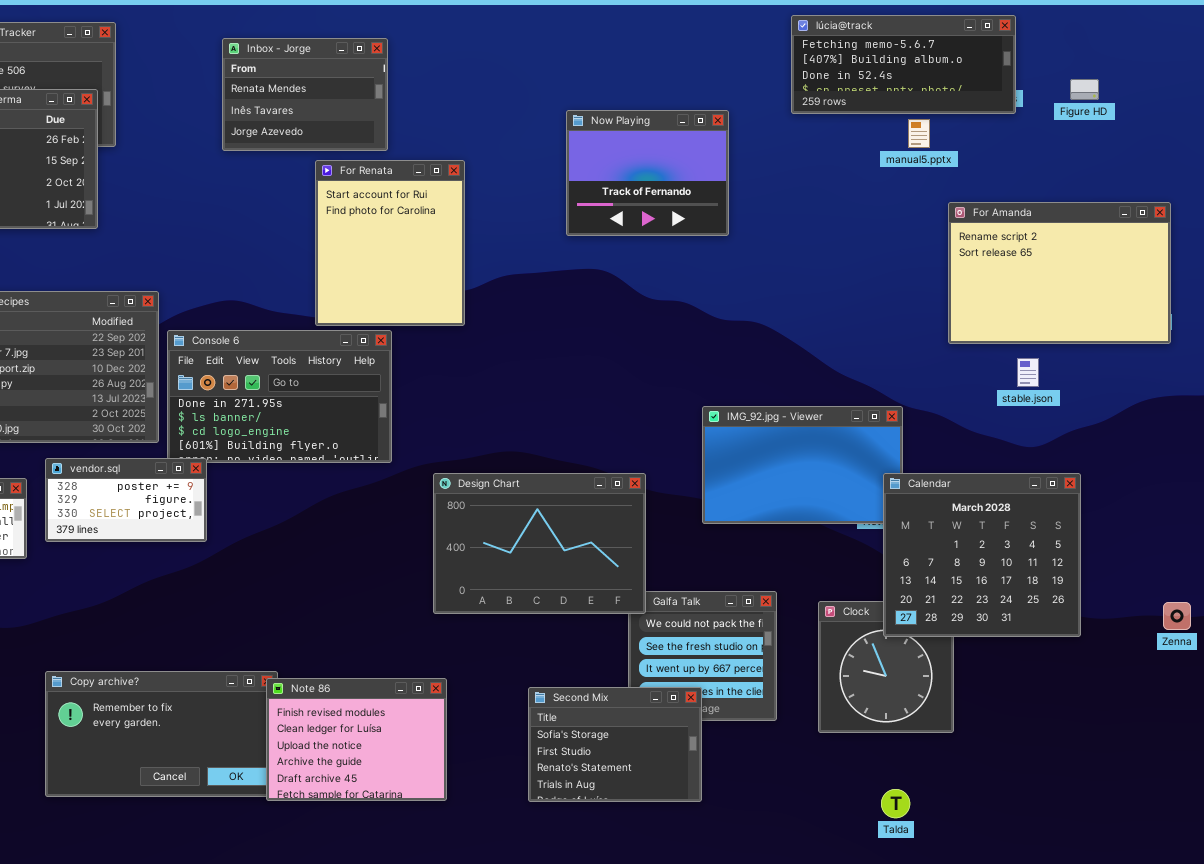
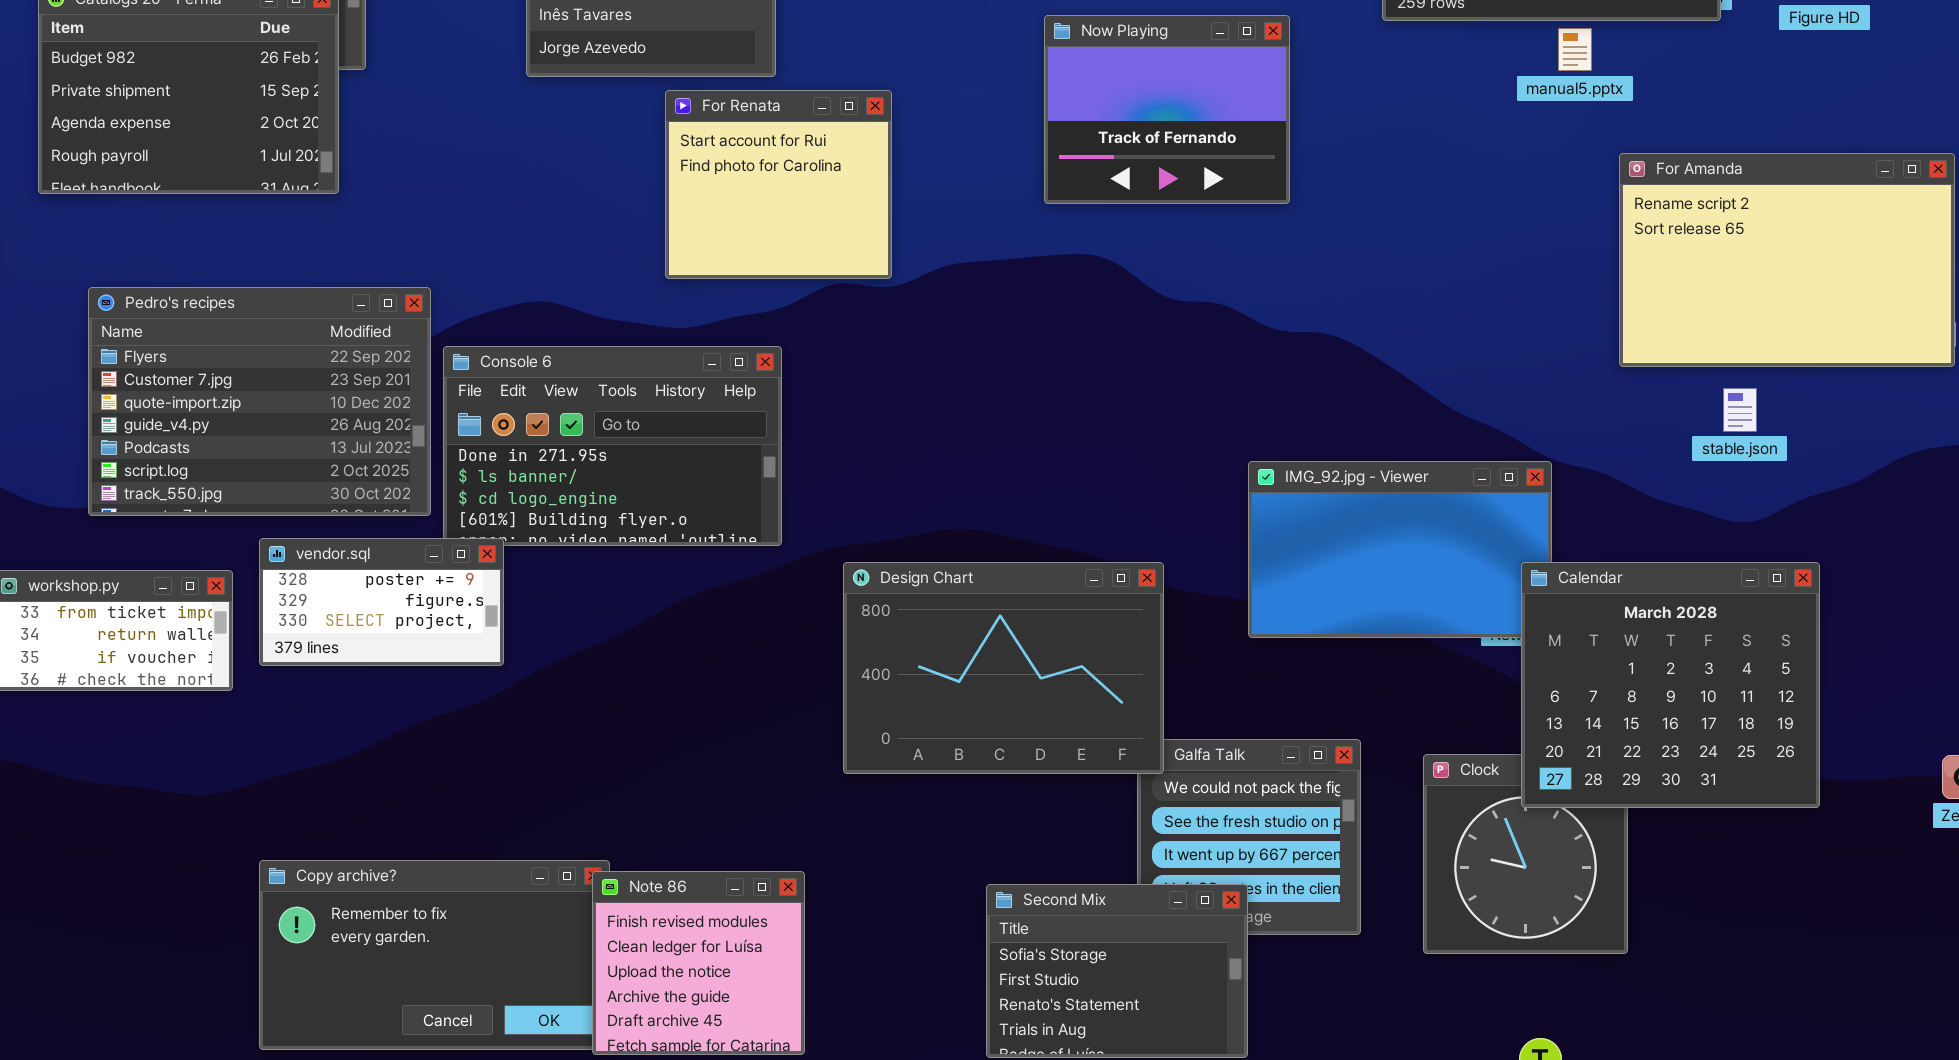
For Renata: [315,160,465,326] -> [665,90,892,279], resized
Note 86: [266,678,447,801] -> [592,871,805,1055], resized

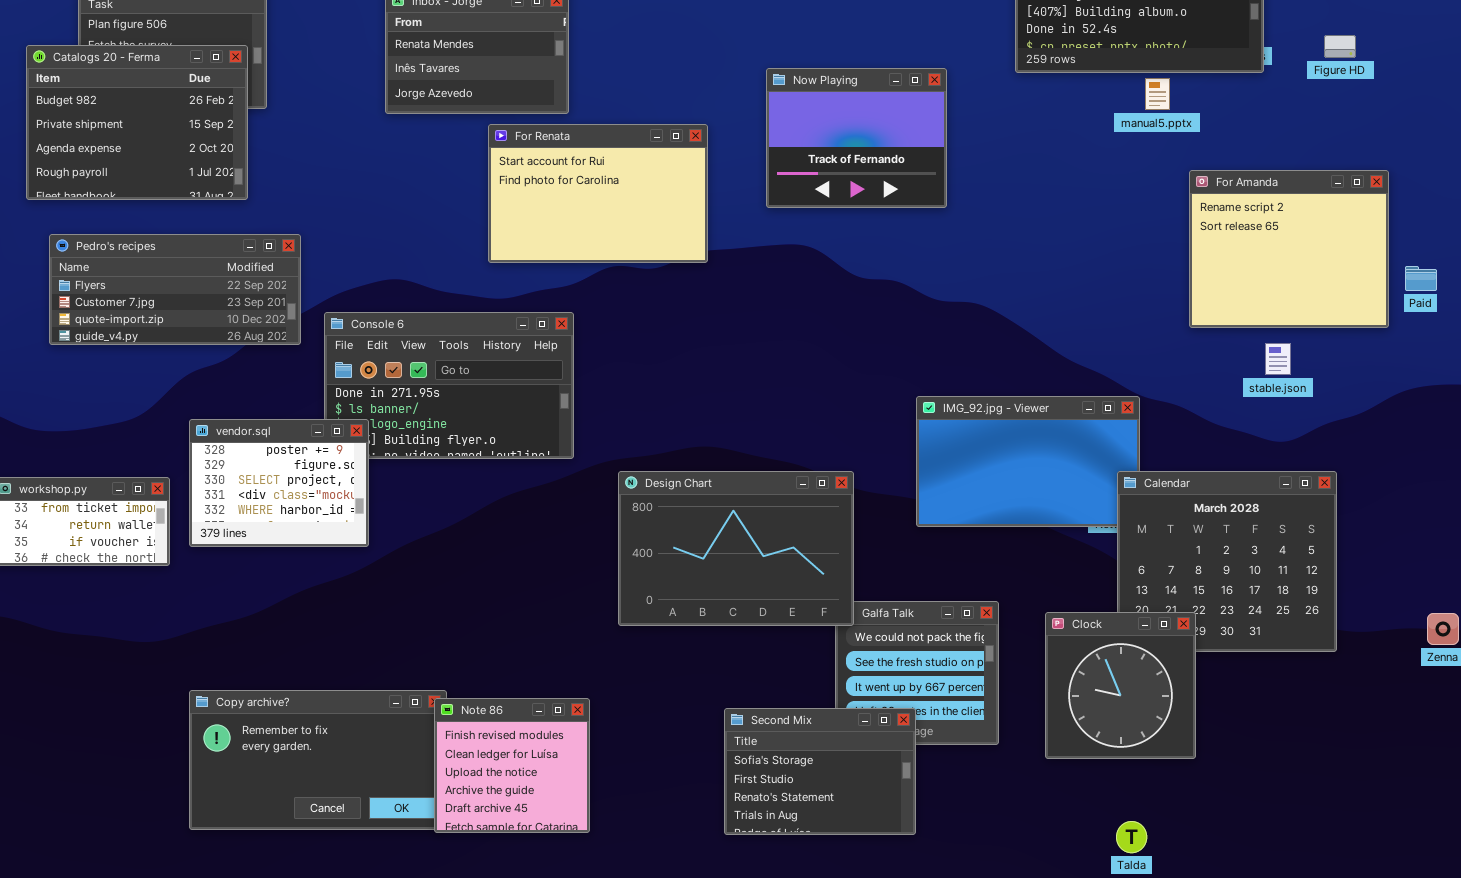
For Renata: [665,90,892,279] -> [488,124,708,263], resized
For Amanda: [1619,153,1955,367] -> [1189,170,1389,328], resized
Pedro's recipes: [88,287,431,516] -> [49,234,301,345], moved, resized
vendor.sql: [259,538,504,666] -> [189,419,369,547], resized
Clock: [1423,754,1628,954] -> [1045,612,1196,759], raised

